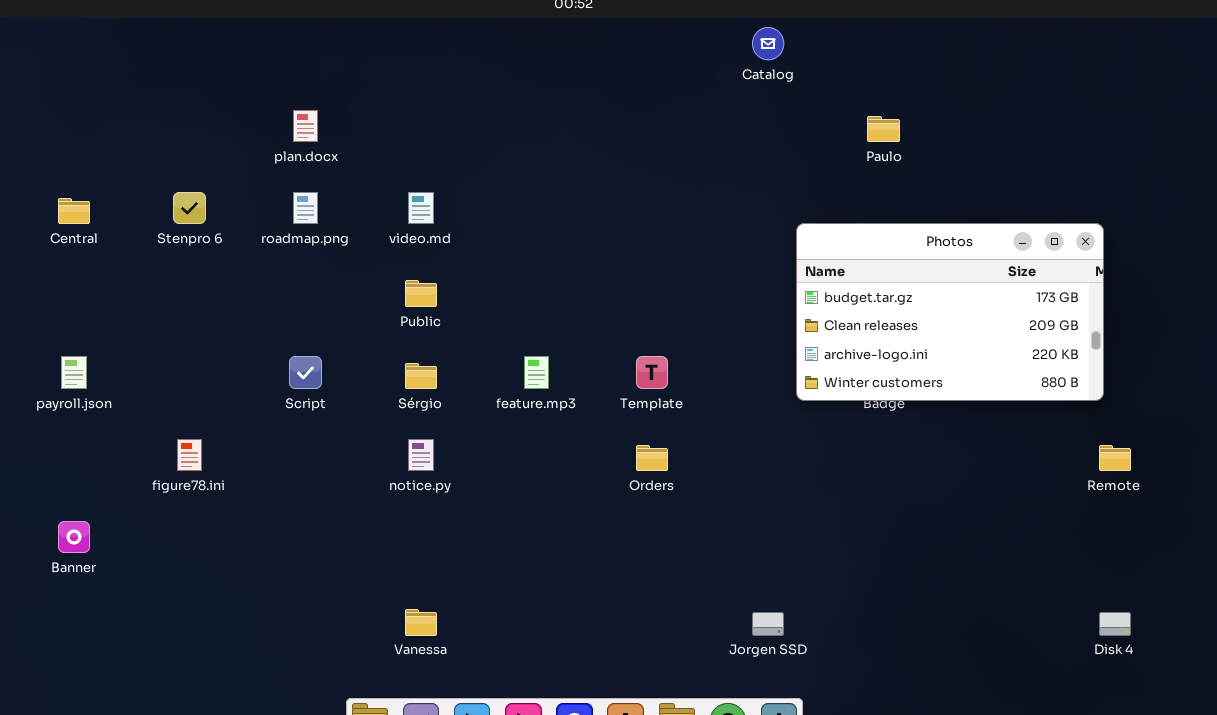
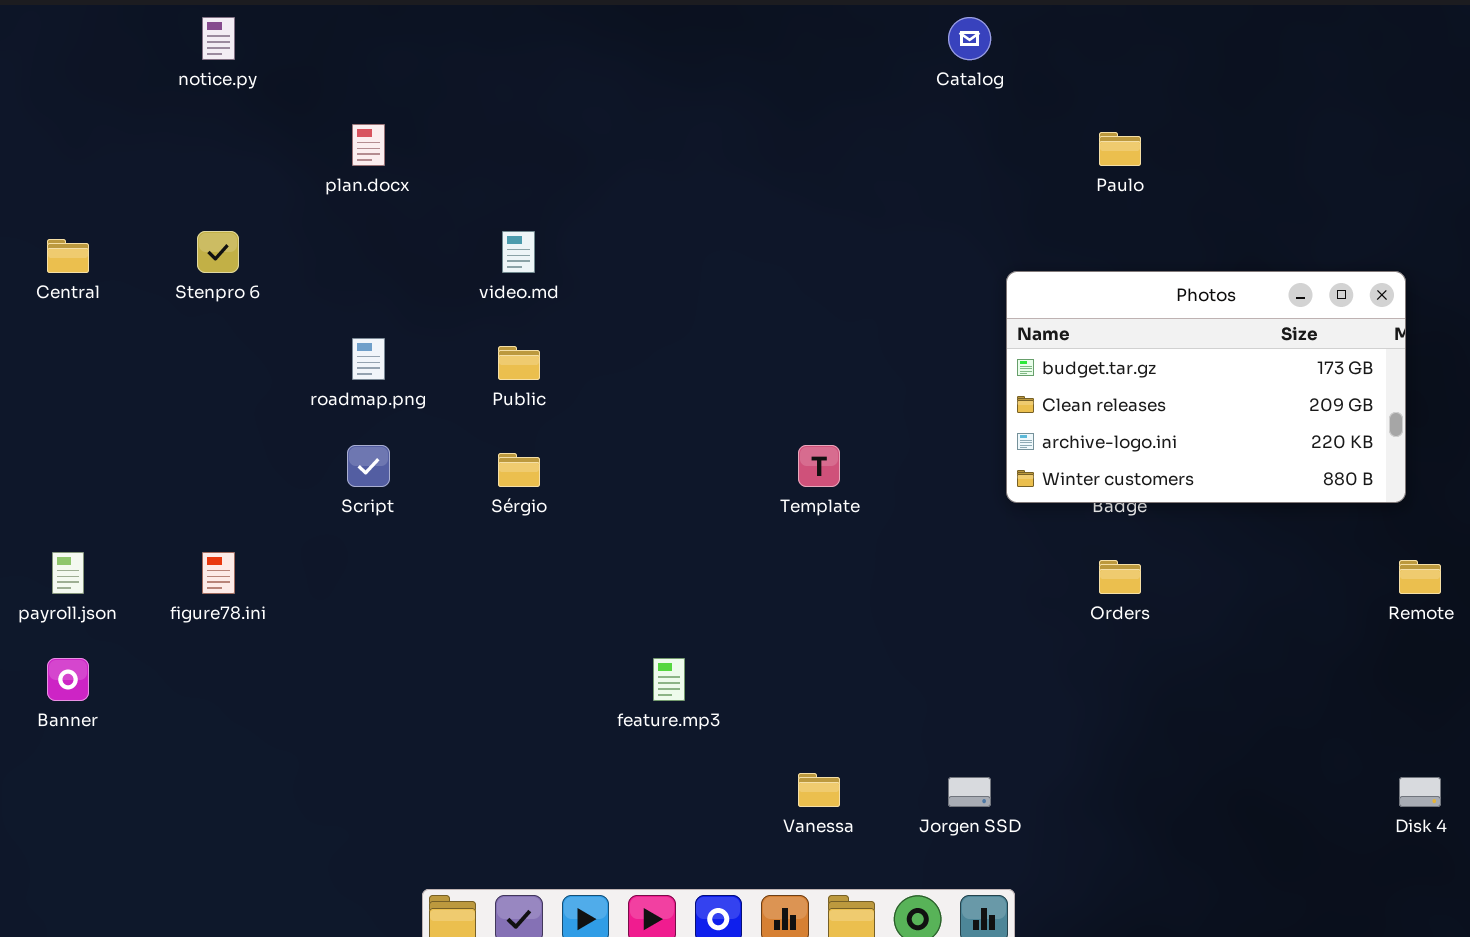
roadmap.png: [293,192,318,224] -> [352,338,385,380], moved
payroll.json: [61,356,87,389] -> [52,552,84,594], moved
feature.mp3: [524,356,549,389] -> [653,658,685,701], moved
notice.py: [408,439,434,471] -> [202,17,235,60], moved
Orders: [636,445,668,471] -> [1099,560,1141,594], moved
Vanessa: [405,609,437,636] -> [798,773,840,807], moved

